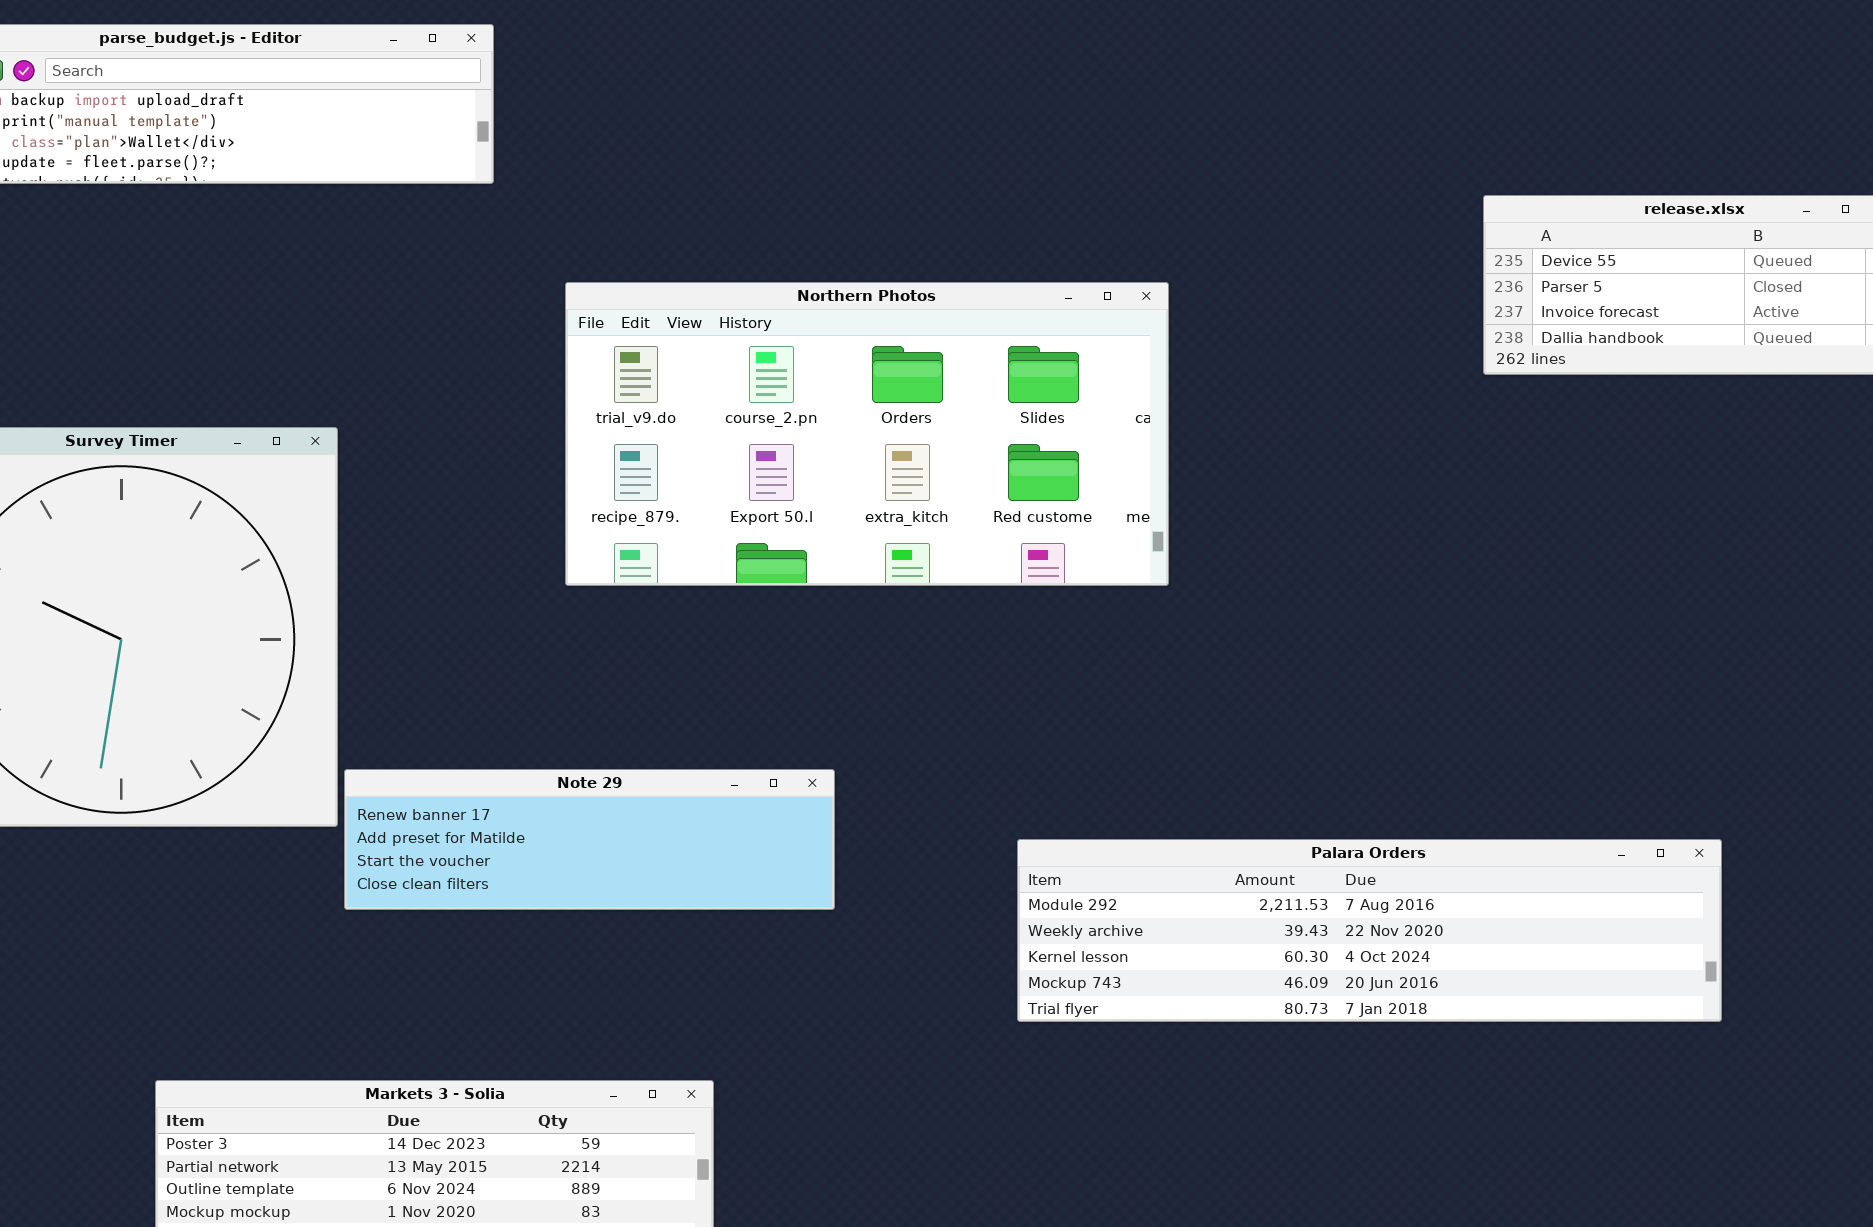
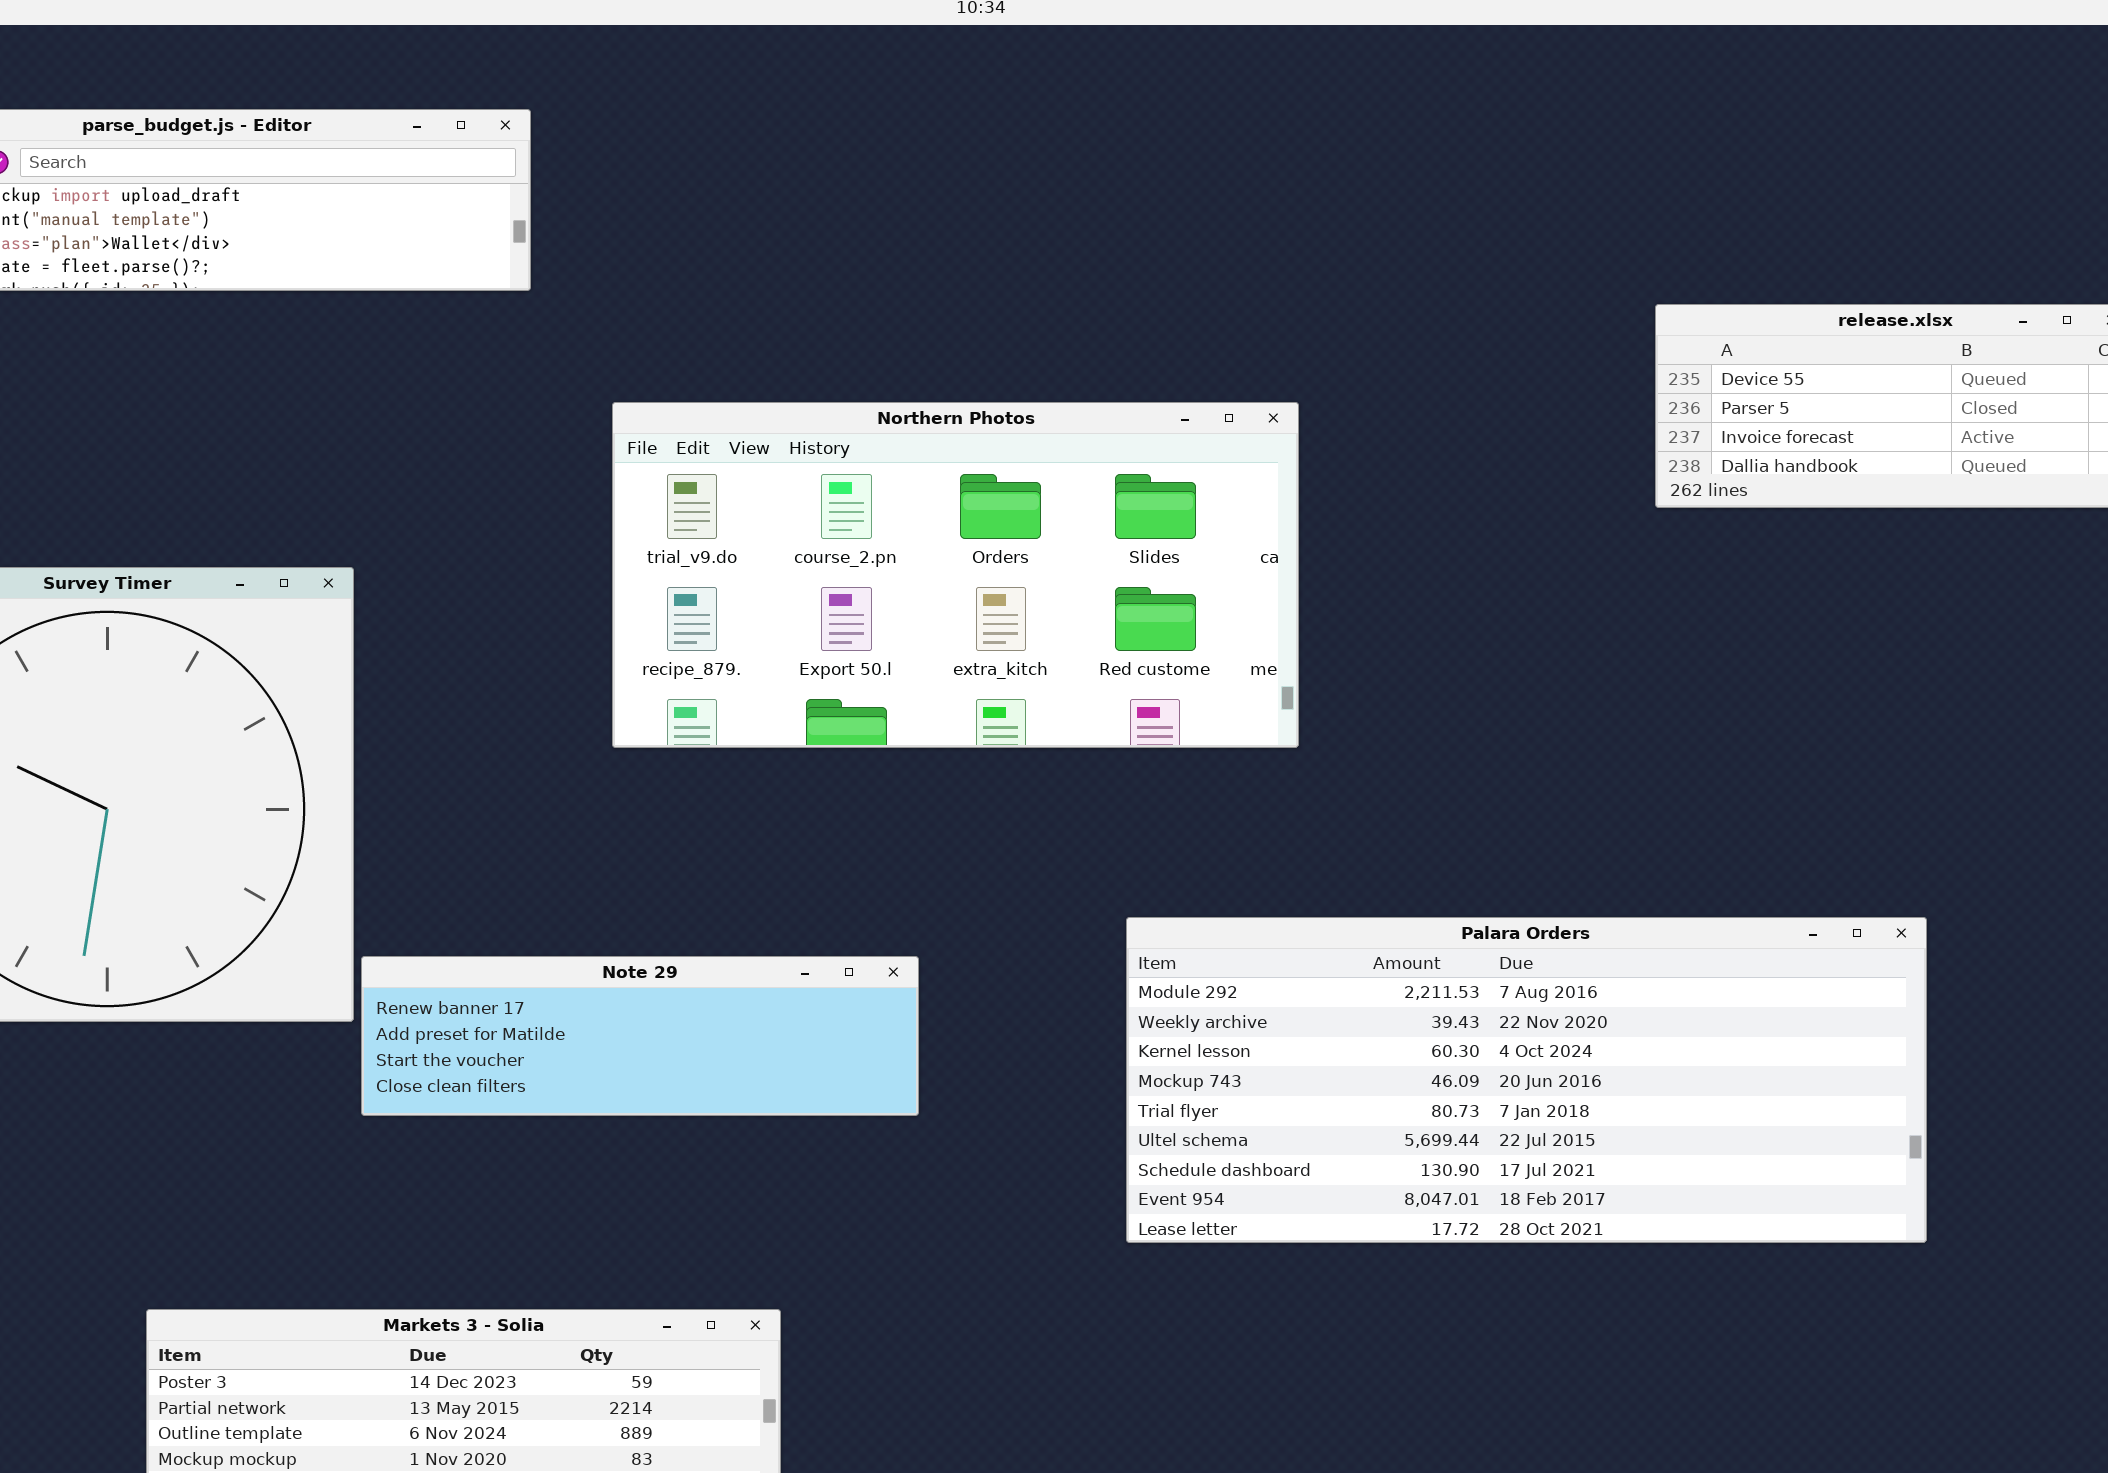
Palara Orders: [1017,839,1722,1022] -> [1126,917,1927,1243], resized

